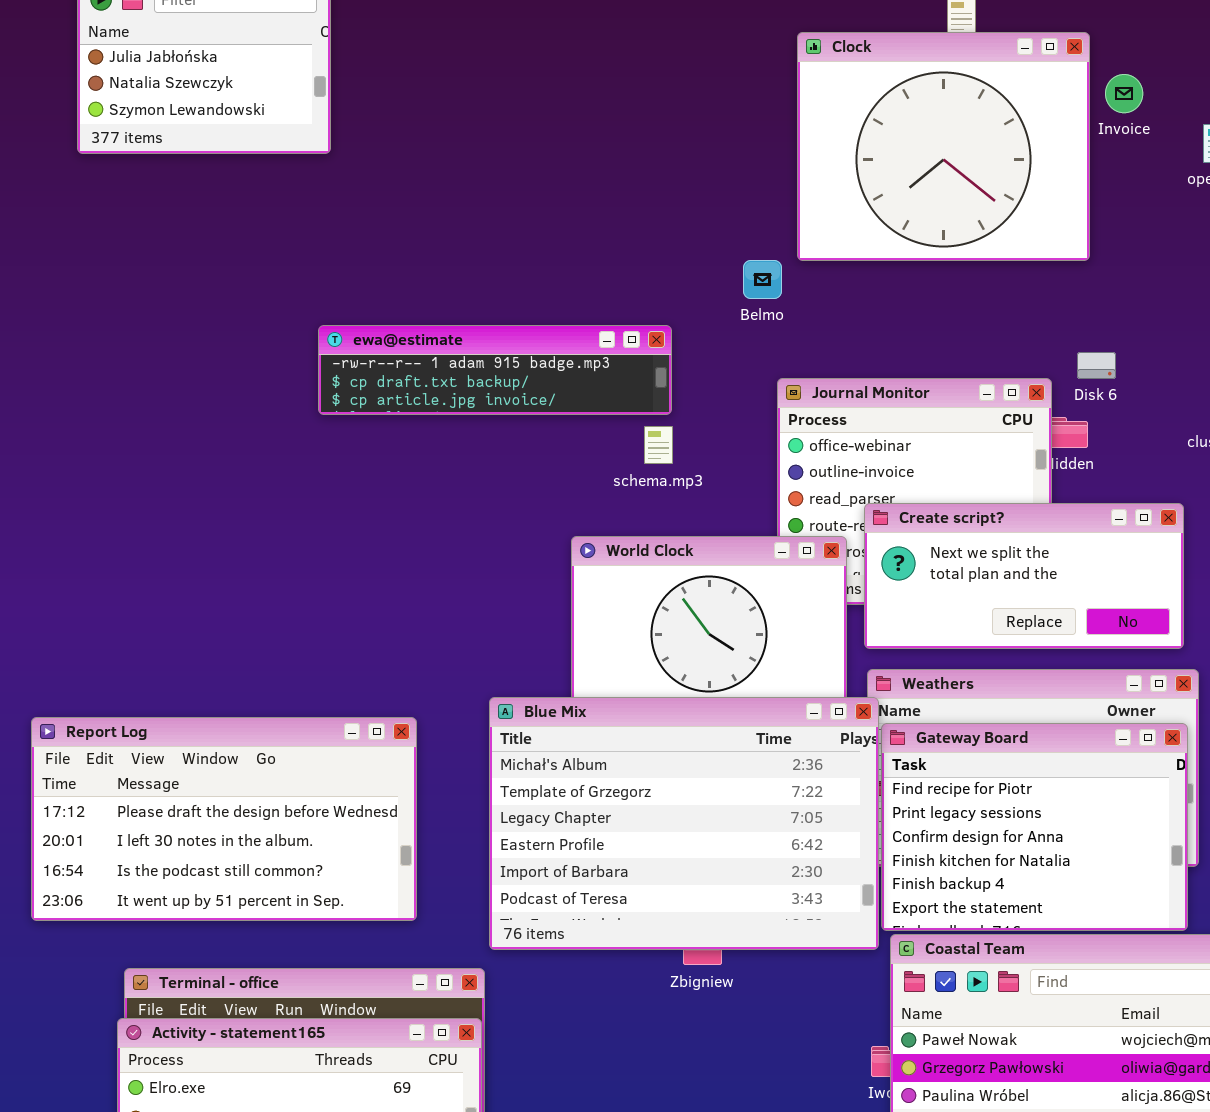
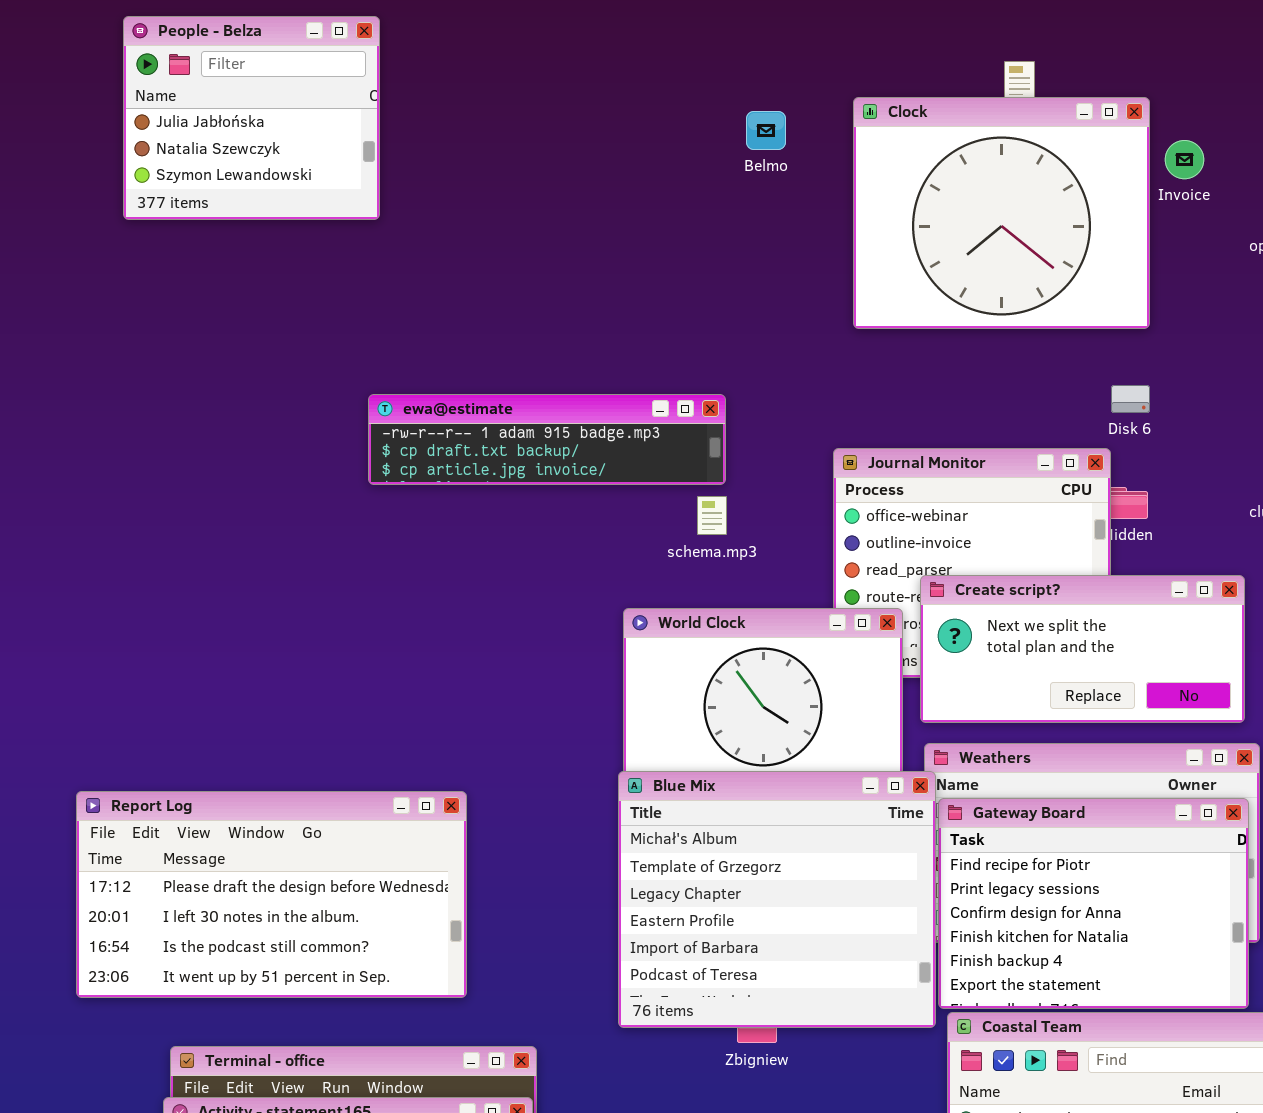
Belmo: [743,260,782,299] -> [746,111,786,150], moved
Disk 6: [1077,352,1116,379] -> [1111,385,1150,413], moved
Blue Mix: [489,697,879,950] -> [618,771,936,1028], resized

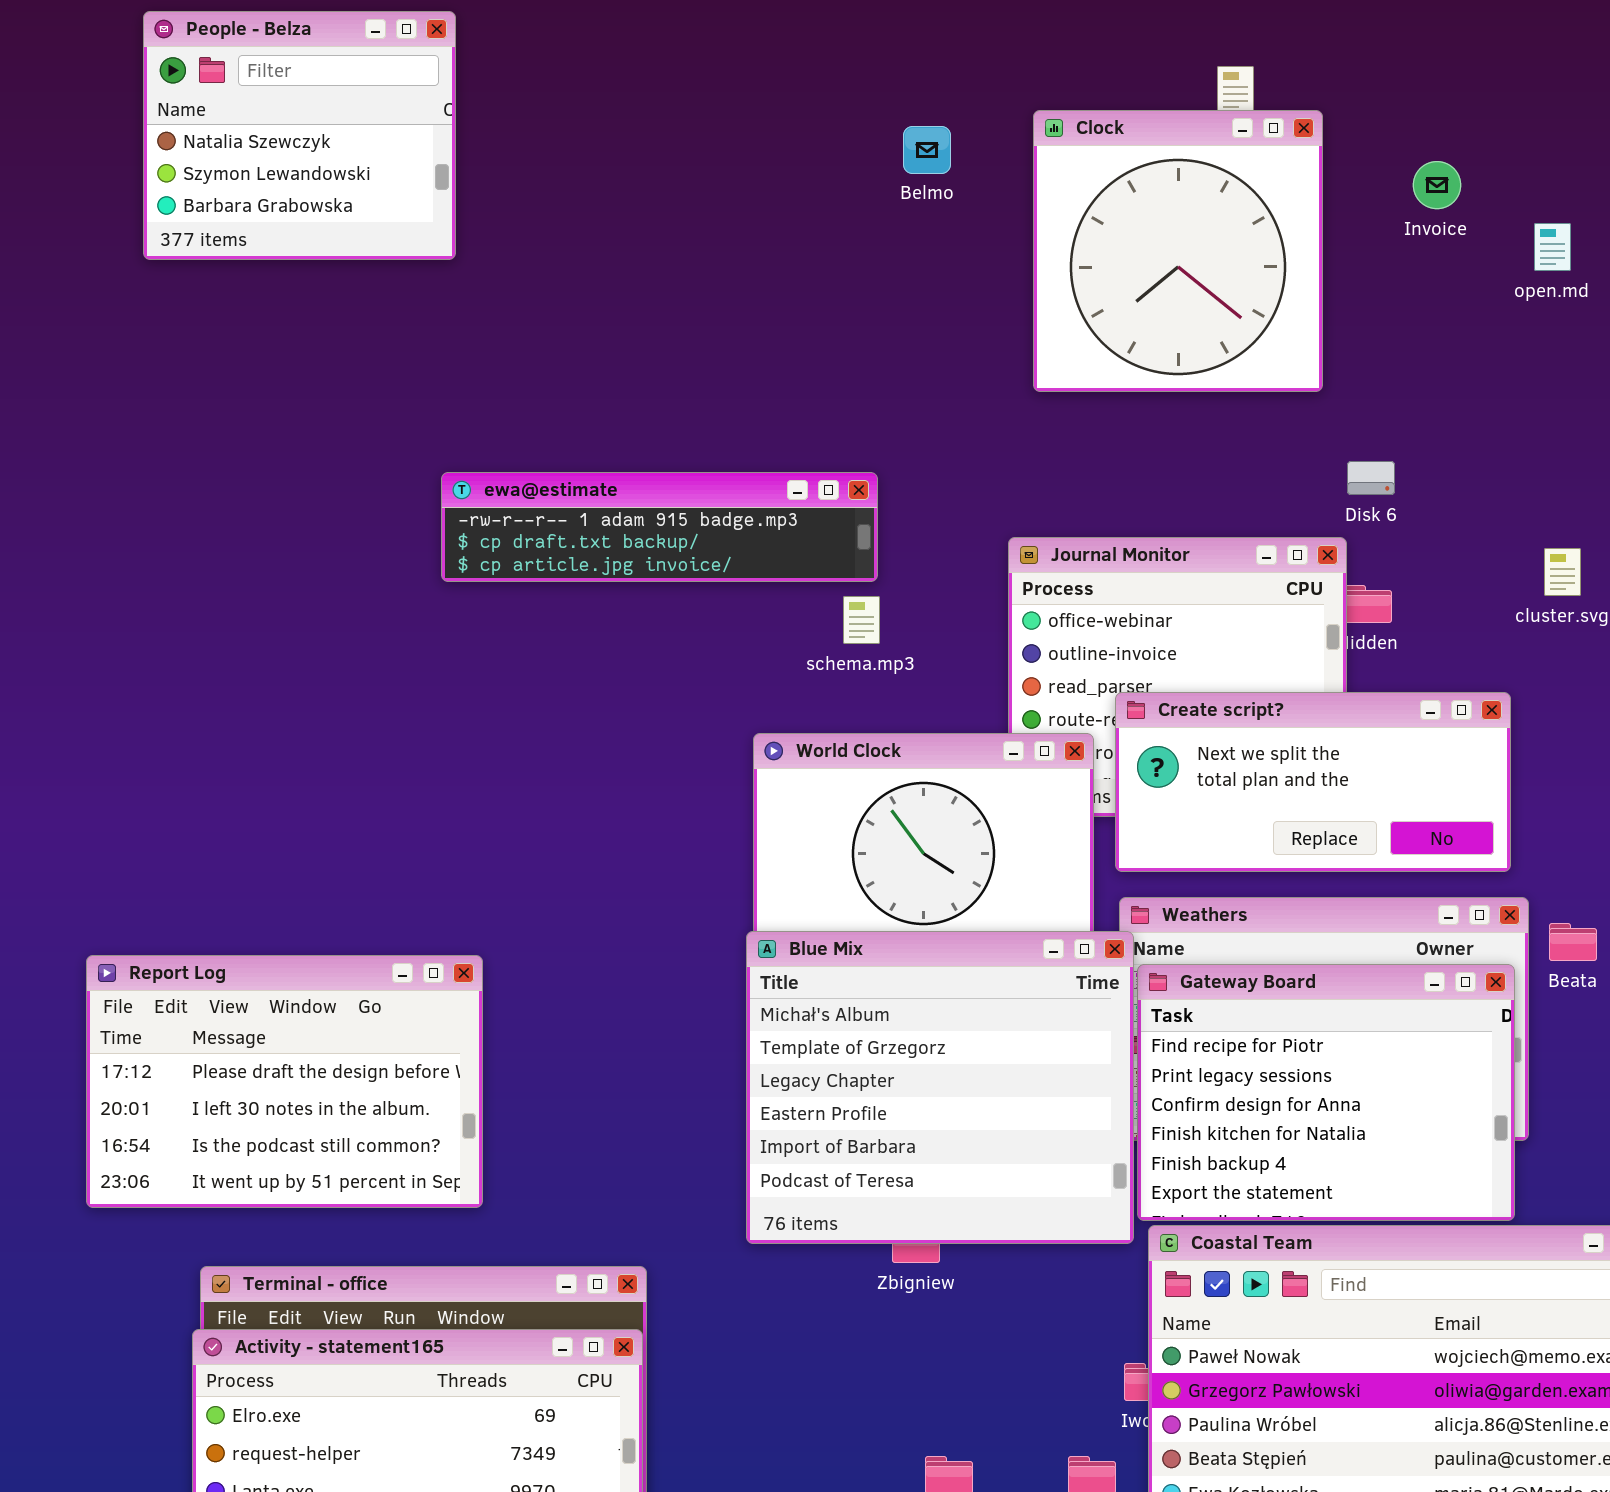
People - Belza: [123,16,380,220] -> [143,11,456,260], scrolled down 1 row
Clock: [853,97,1150,329] -> [1033,110,1323,392], resized
Report Log: [76,791,467,998] -> [86,955,483,1208], resized

